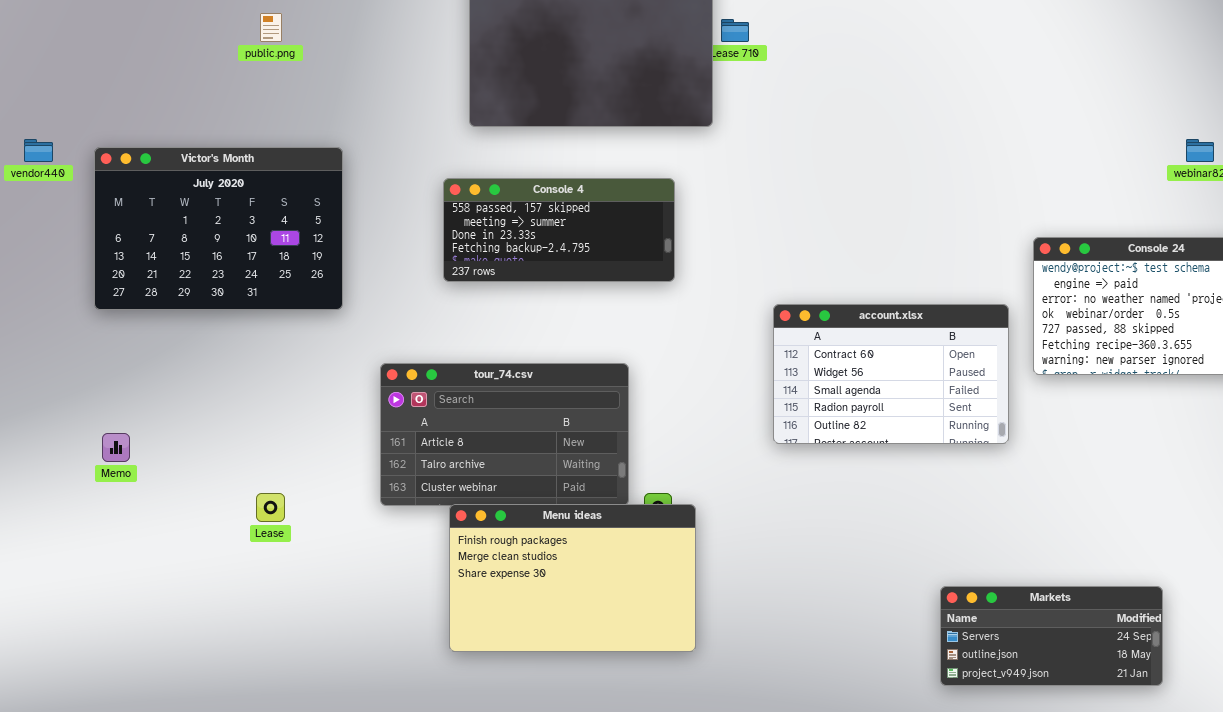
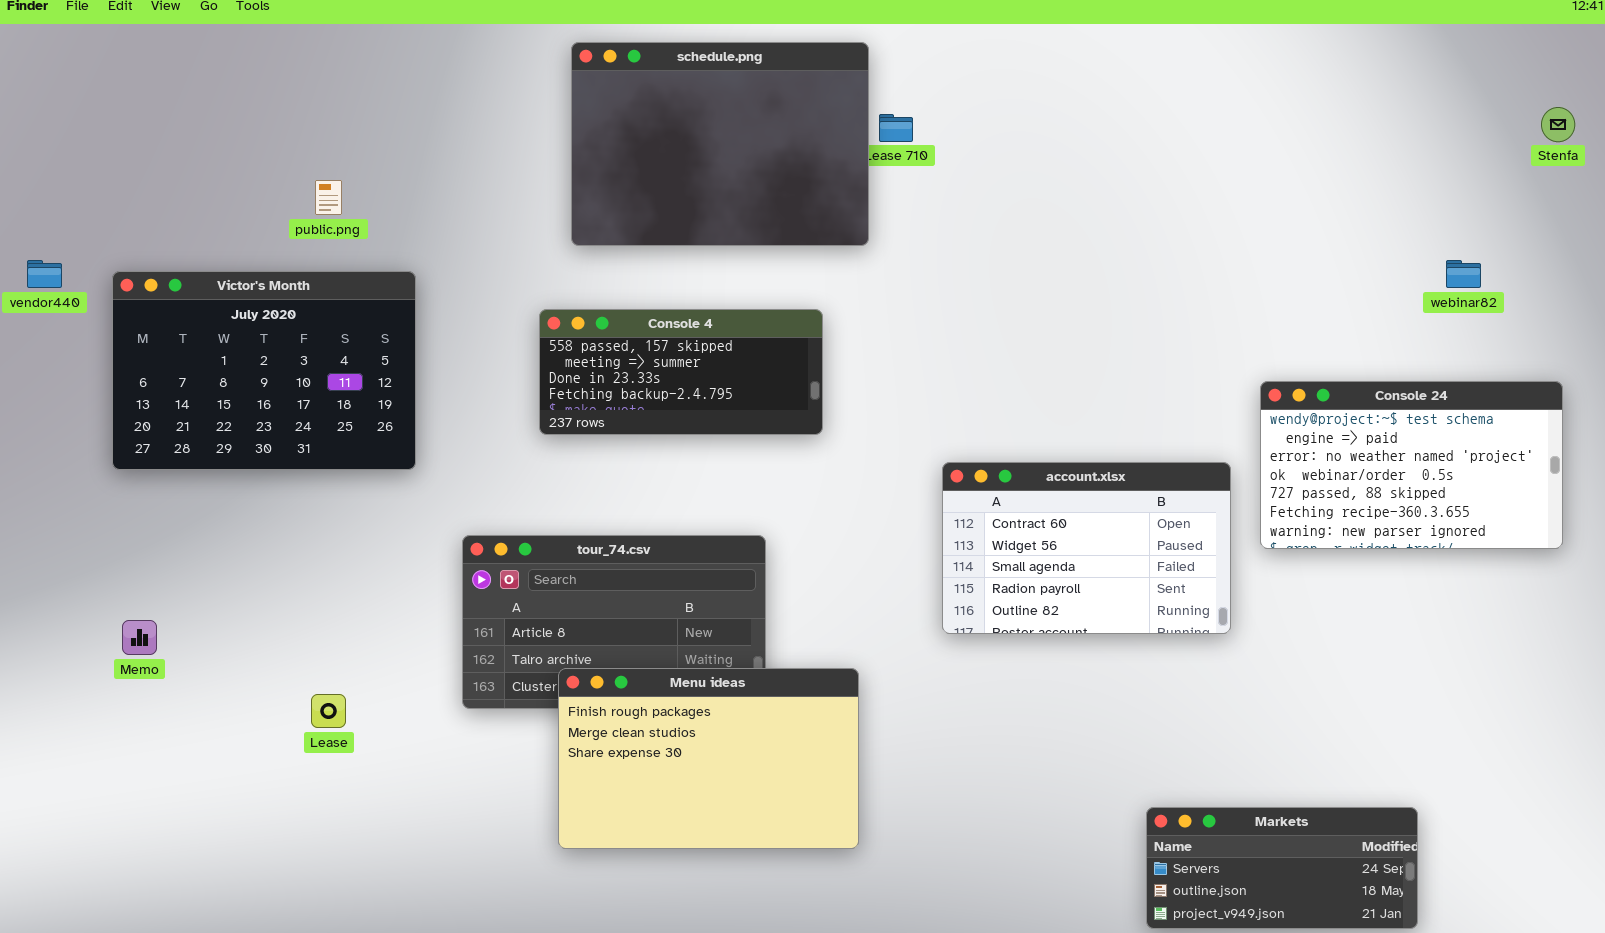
public.png: [260,13,282,42] -> [315,180,342,215], moved
Menu ideas: [449,504,696,652] -> [558,668,859,849], moved

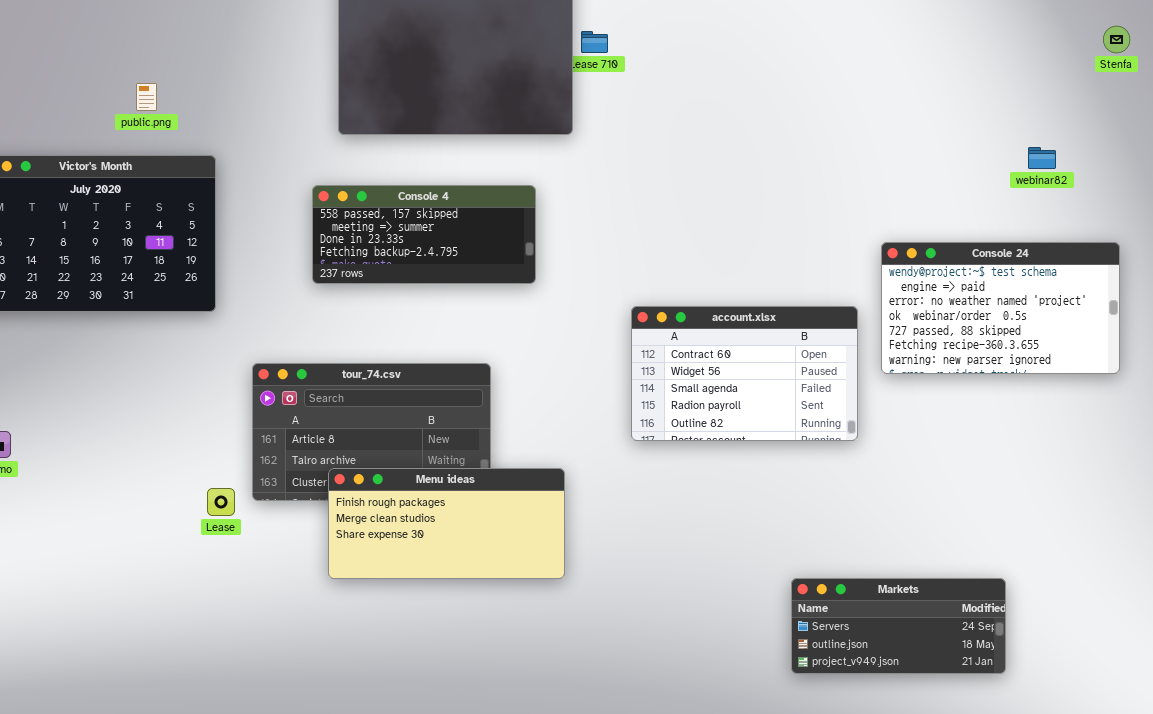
Menu ideas: [558,668,859,849] -> [328,468,565,579], resized
Lease: [311,694,346,728] -> [207,488,235,516], moved

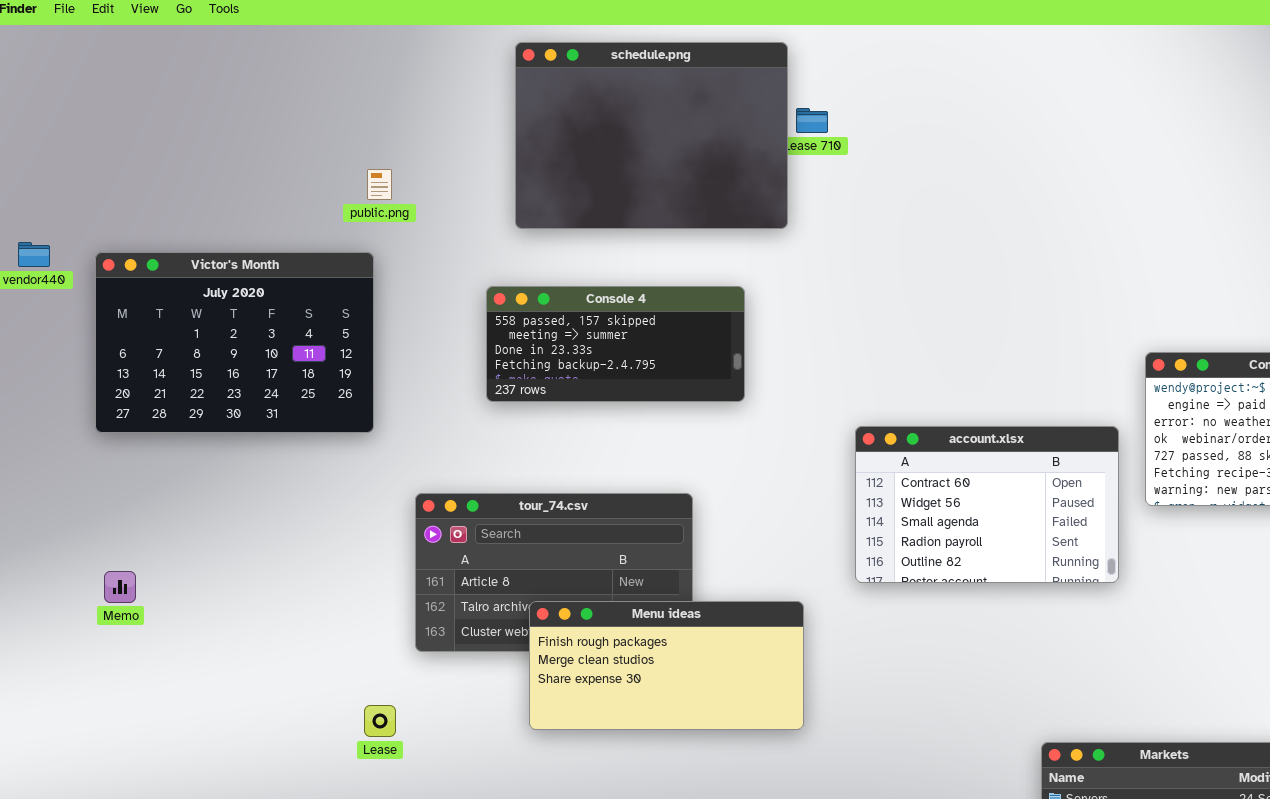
public.png: [136,83,157,111] -> [367,169,392,200], moved
Menu ideas: [328,468,565,579] -> [529,601,804,730], moved
Lease: [207,488,235,516] -> [364,705,396,737], moved

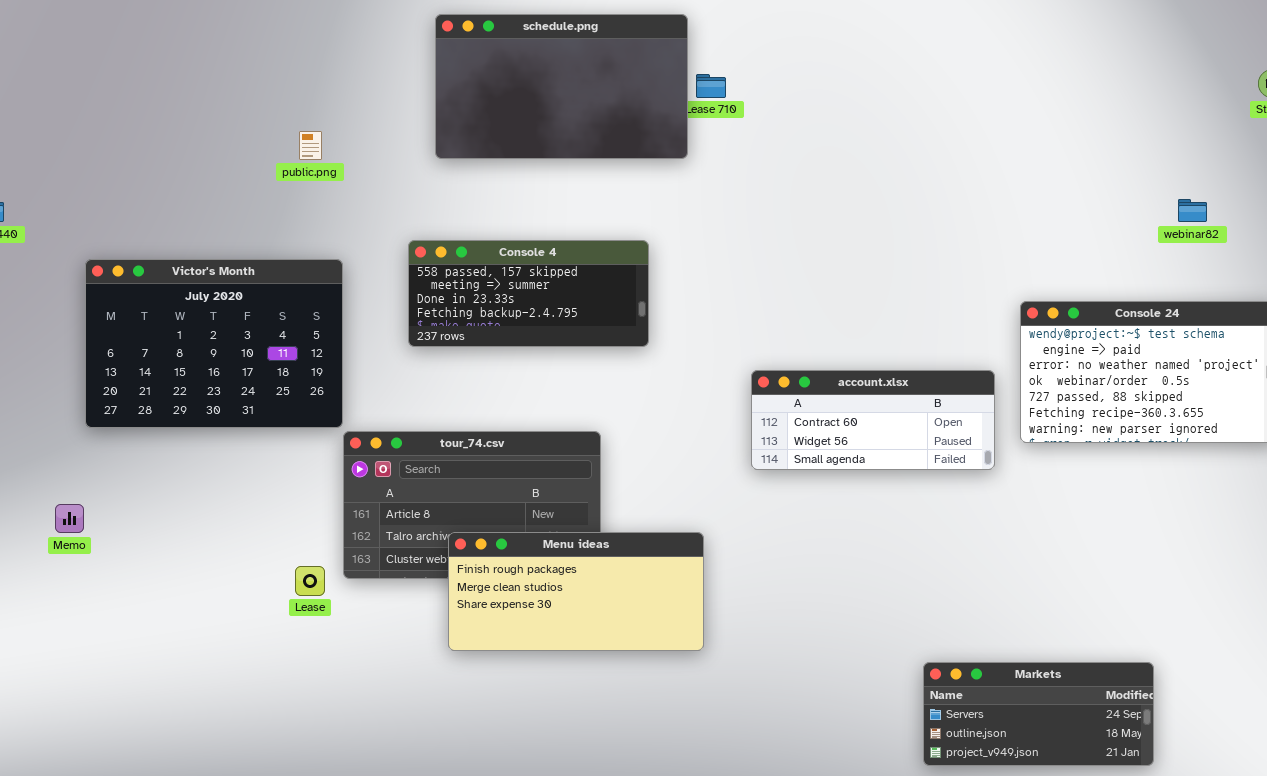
schedule.png: [515,42,788,229] -> [435,14,688,159], resized
Victor's Month: [95,252,374,433] -> [85,259,343,428], moved
account.xlsx: [855,426,1119,583] -> [751,370,995,470], resized
Lease: [364,705,396,737] -> [295,566,325,596], moved

